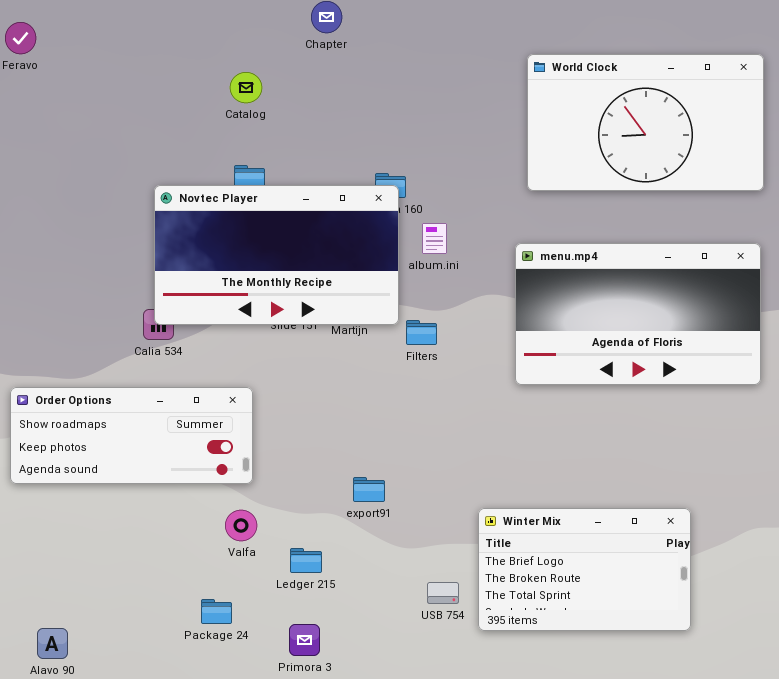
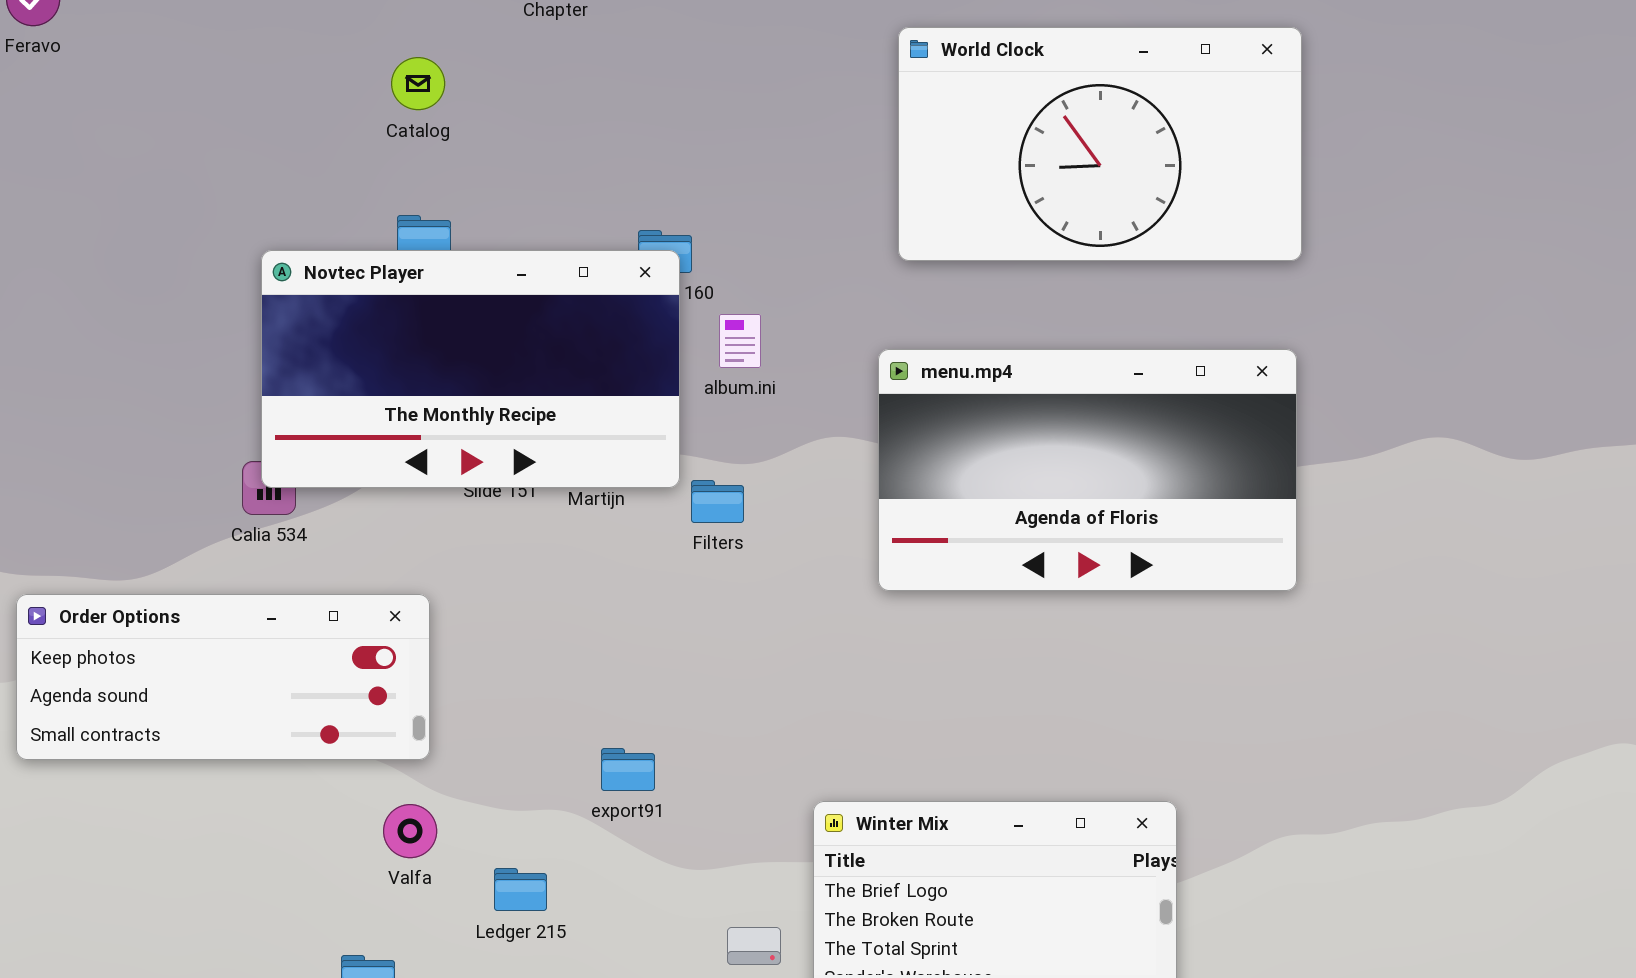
Order Options: [10,387,253,484] -> [16,594,430,760], scrolled down 1 row

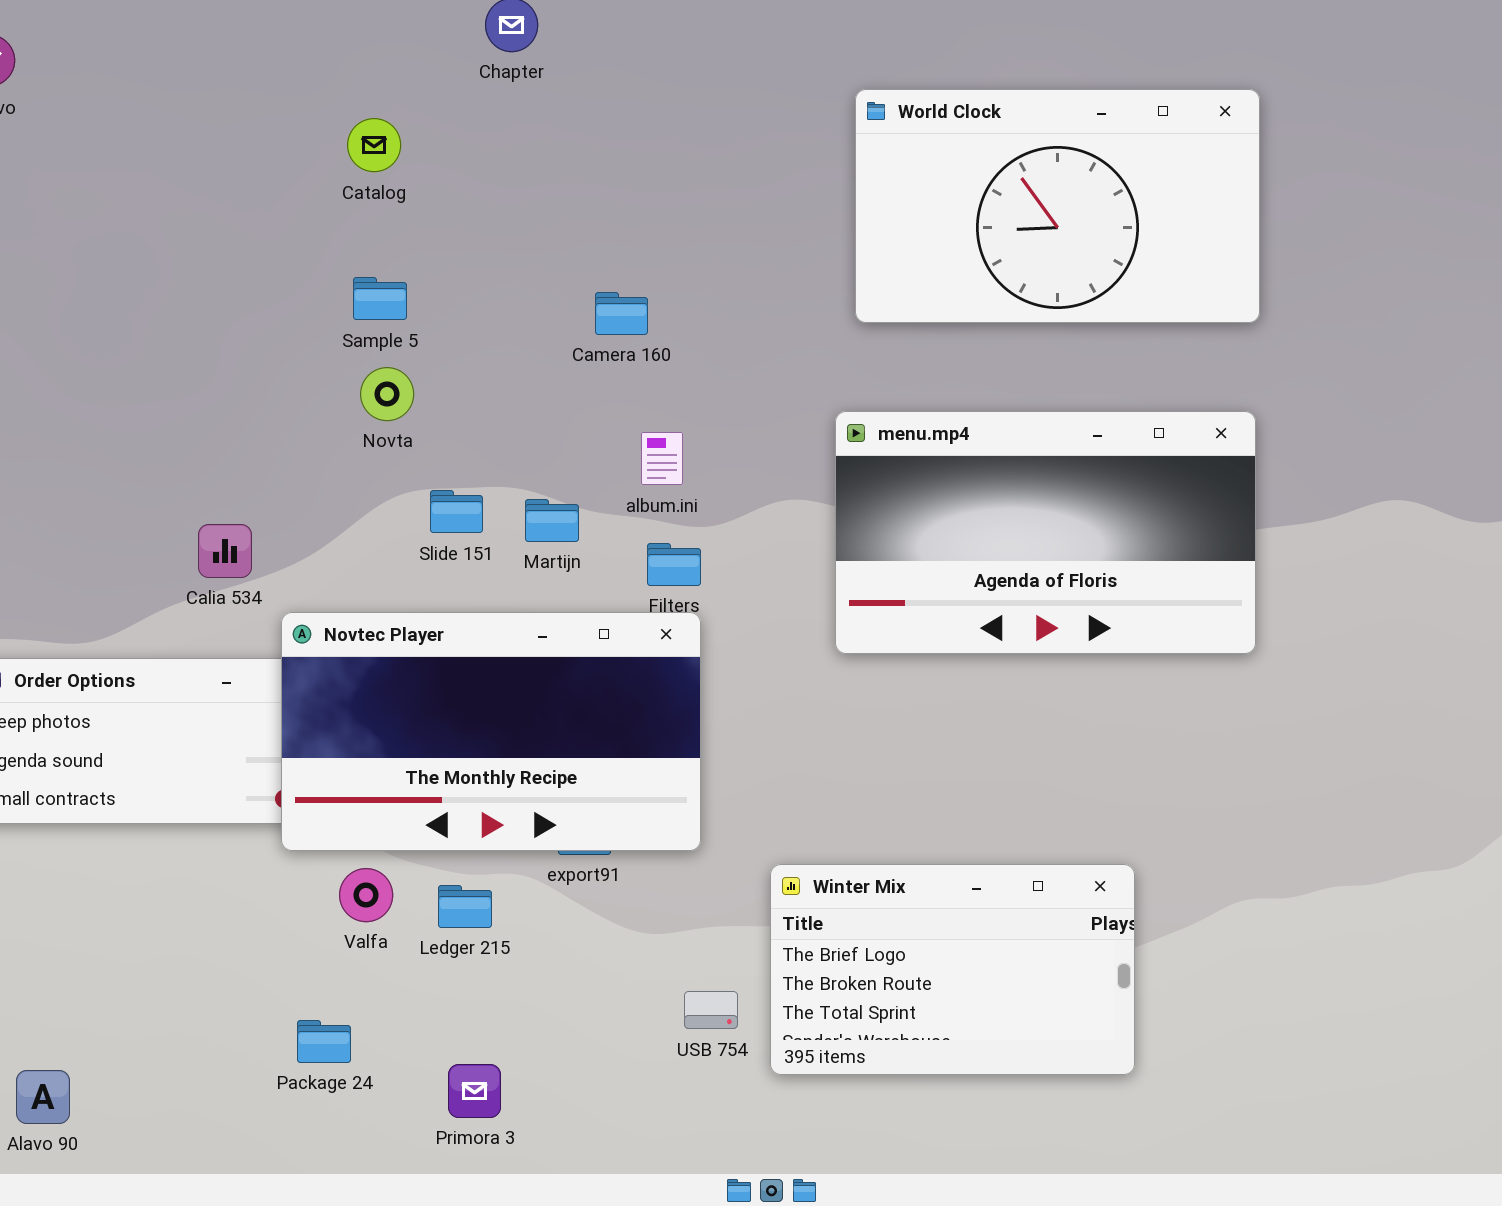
Novtec Player: [261,250,680,488] -> [281,612,701,851], moved
album.ini: [719,314,761,368] -> [641,432,683,485], moved
Ledger 215: [494,868,547,911] -> [438,885,492,928], moved

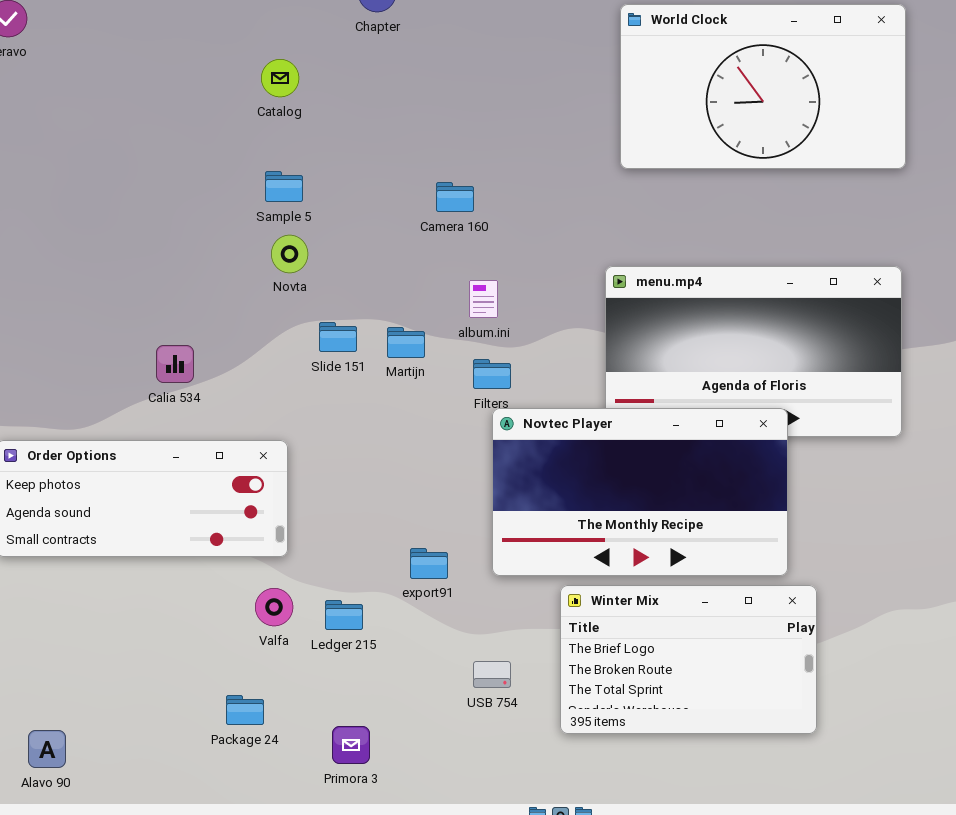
World Clock: [855,89,1260,323] -> [620,4,906,169], moved
Novtec Player: [281,612,701,851] -> [492,408,788,576], moved
USB 754: [684,991,738,1029] -> [473,661,511,688], moved

